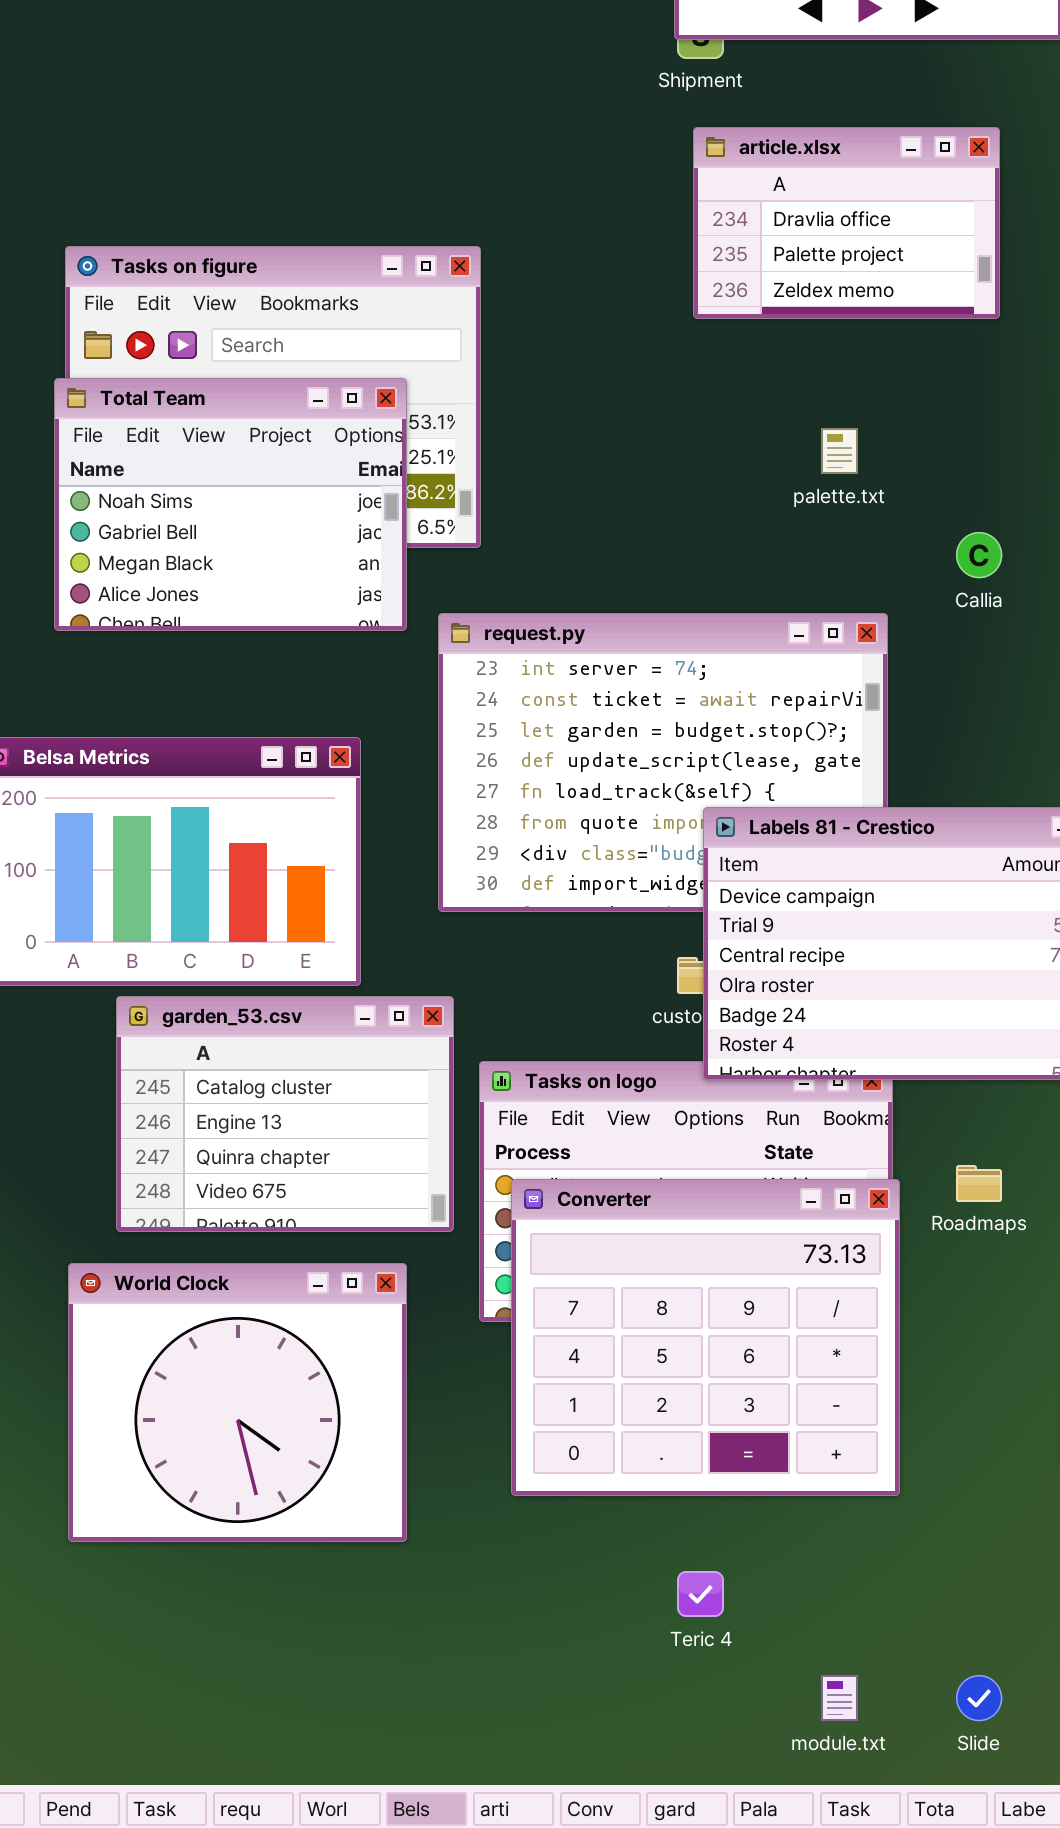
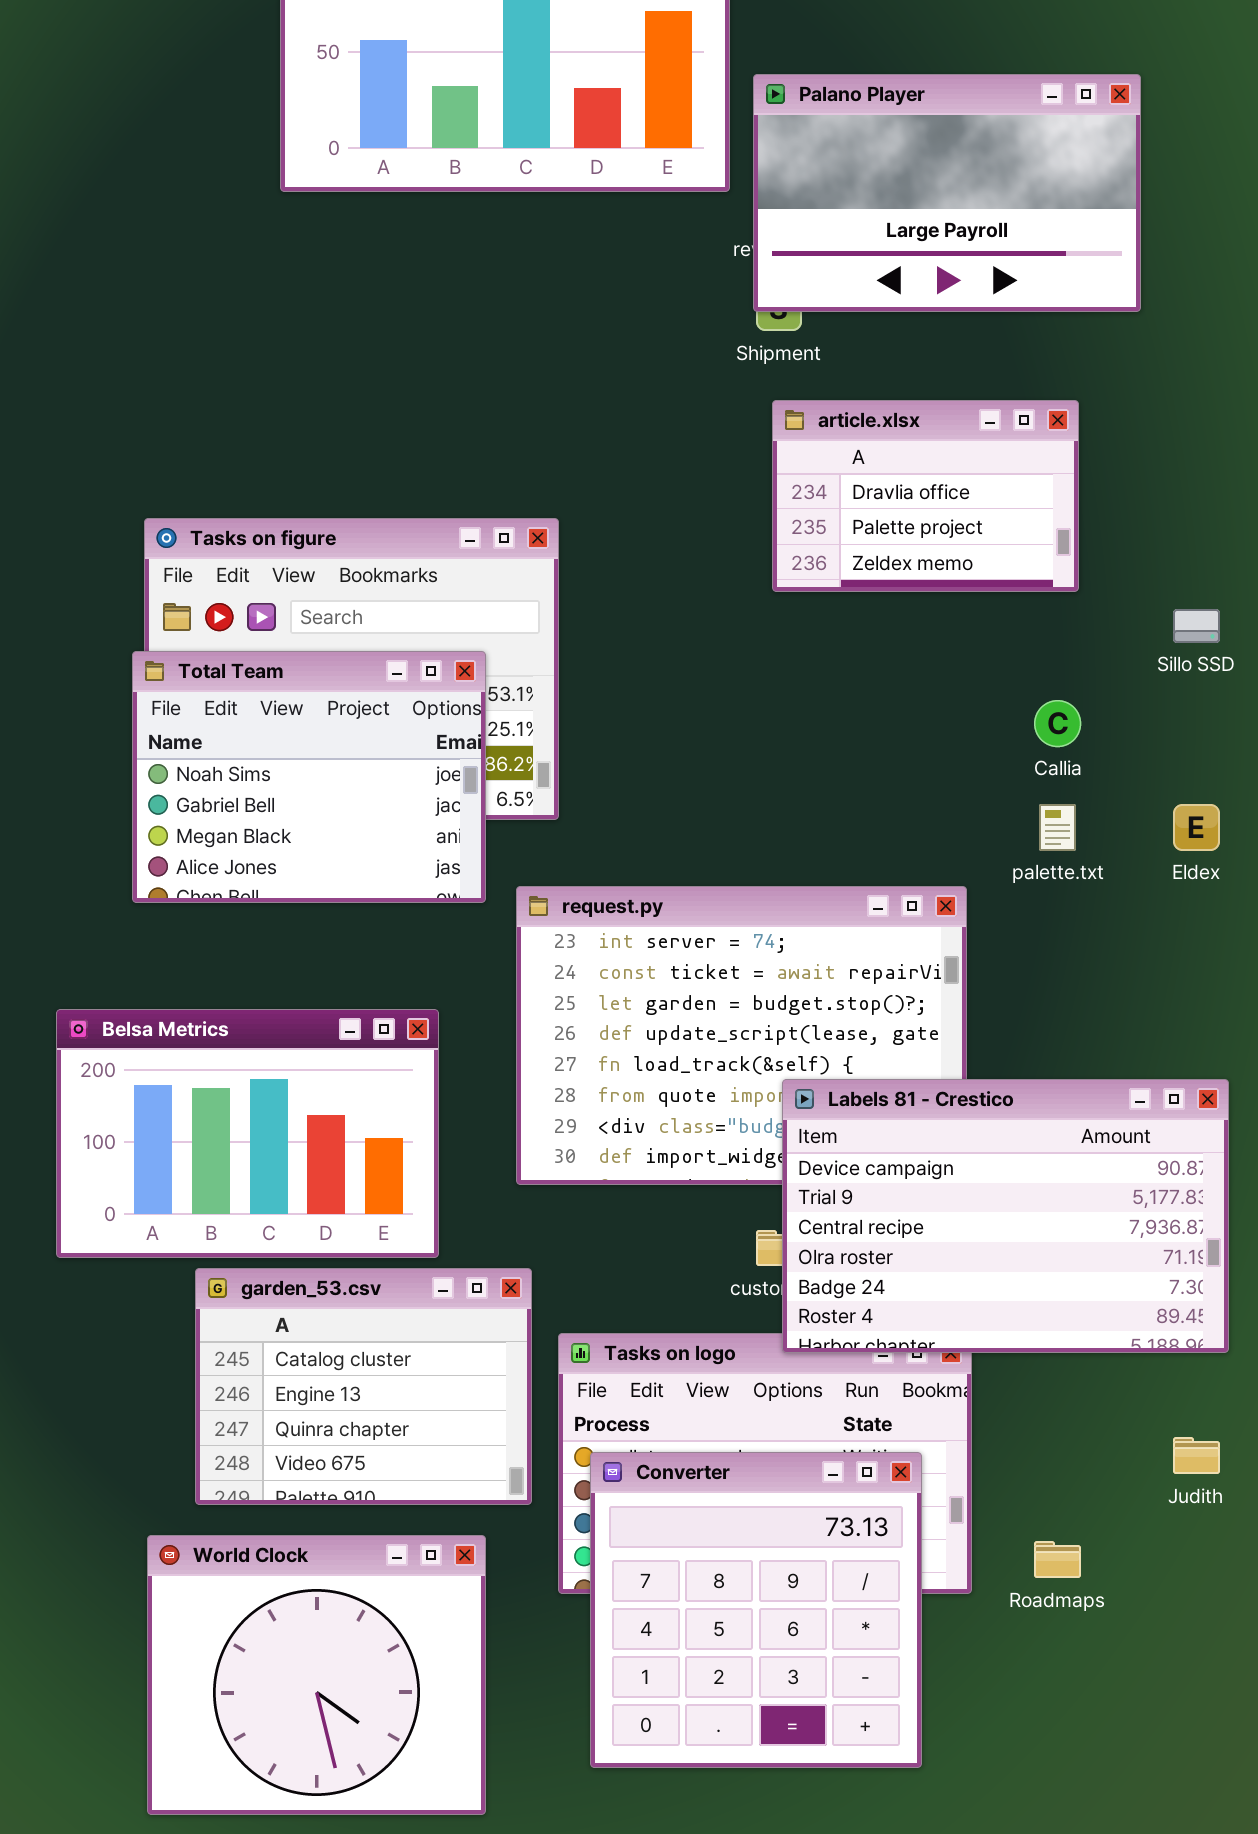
palette.txt: [821,428,858,474] -> [1039,804,1076,851], moved
Callia: [956,532,1002,578] -> [1034,700,1081,747], moved
Roadmaps: [956,1165,1002,1202] -> [1034,1541,1081,1578], moved
Converter: [511,1179,900,1496] -> [590,1452,922,1768], resized

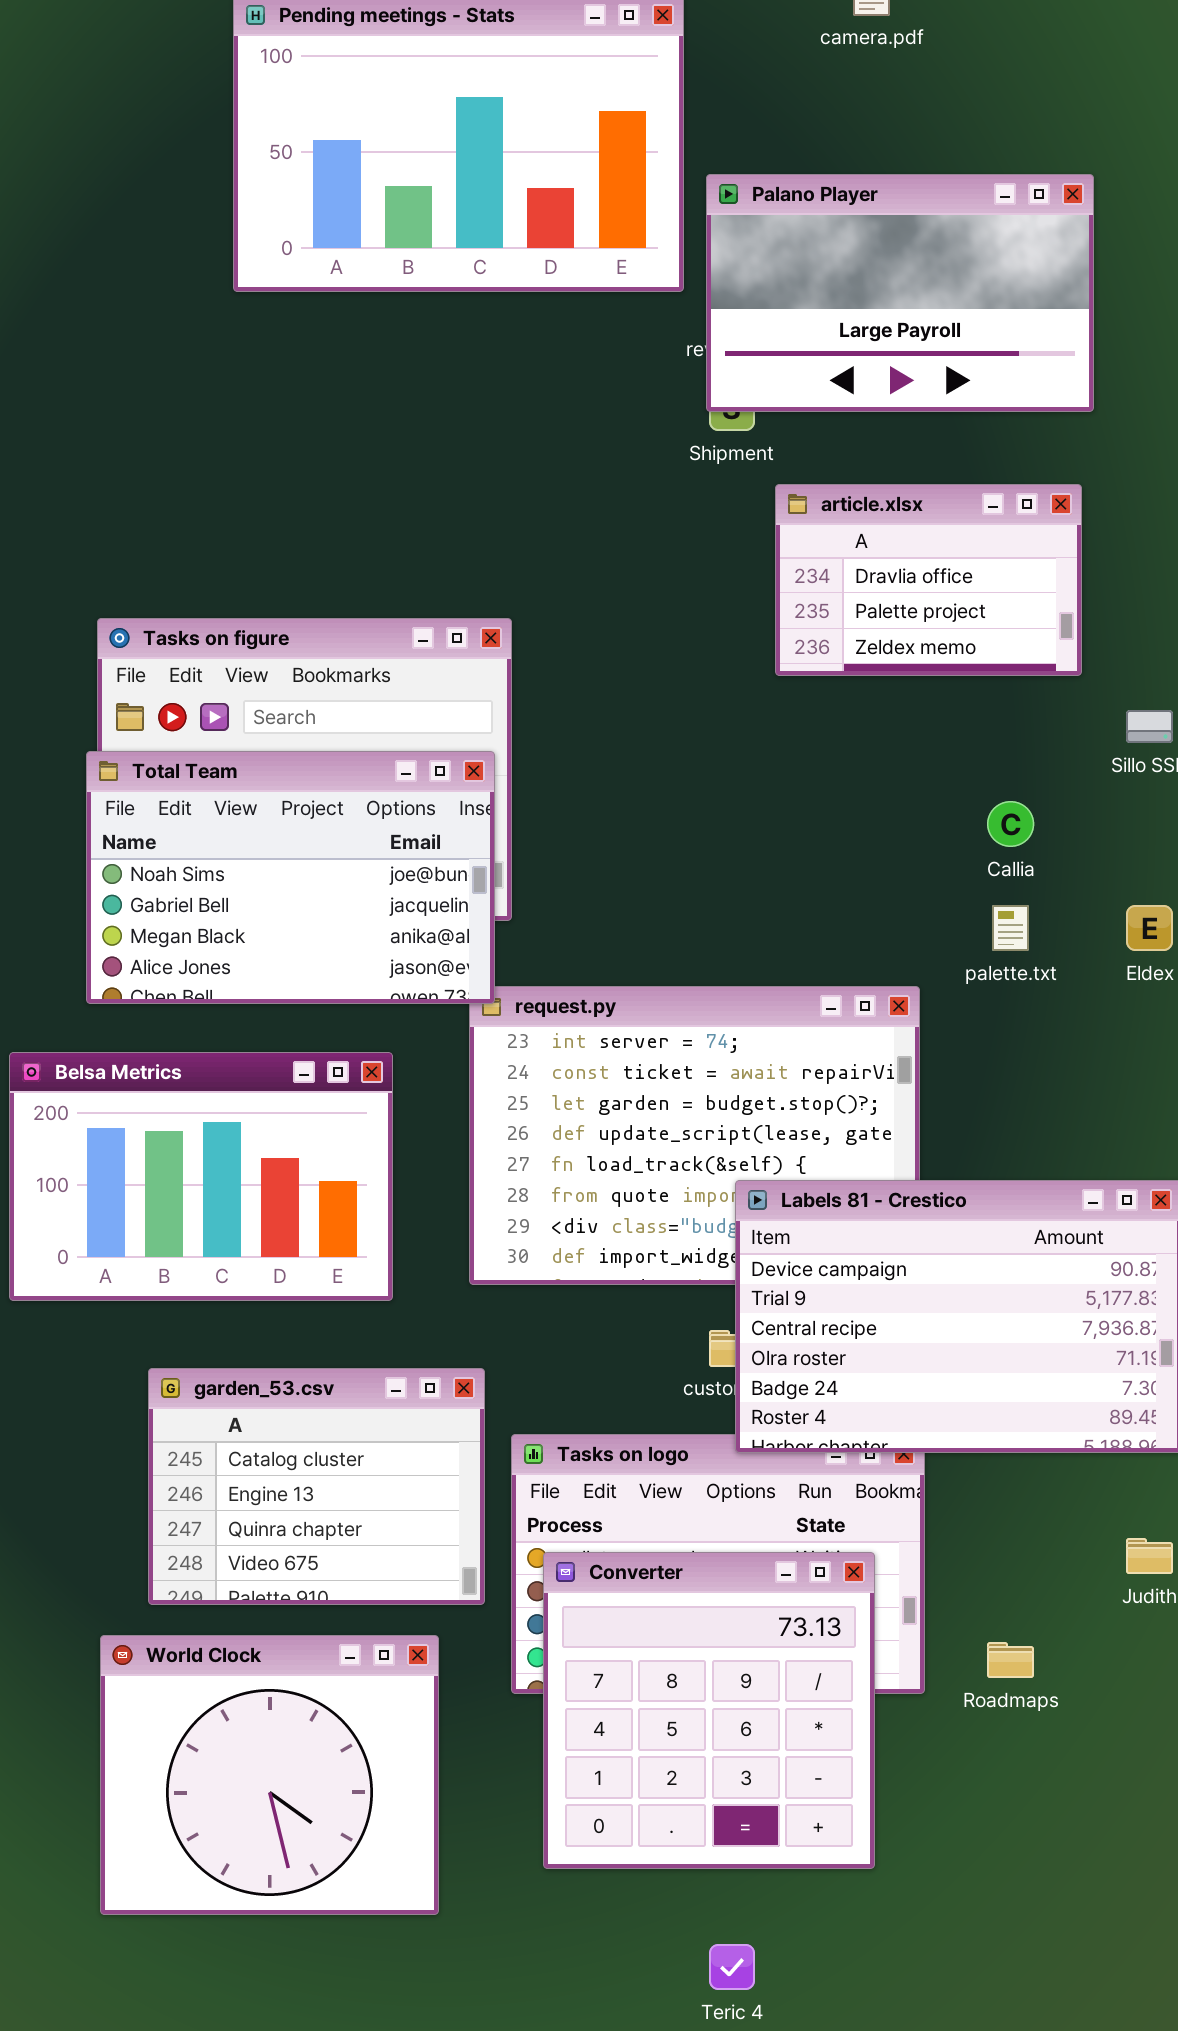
article.xlsx: [772,400,1079,592] -> [775,484,1082,676], moved
Total Team: [132,651,486,903] -> [86,751,495,1004], resized
Belsa Metrics: [56,1009,439,1258] -> [9,1052,393,1301], moved

